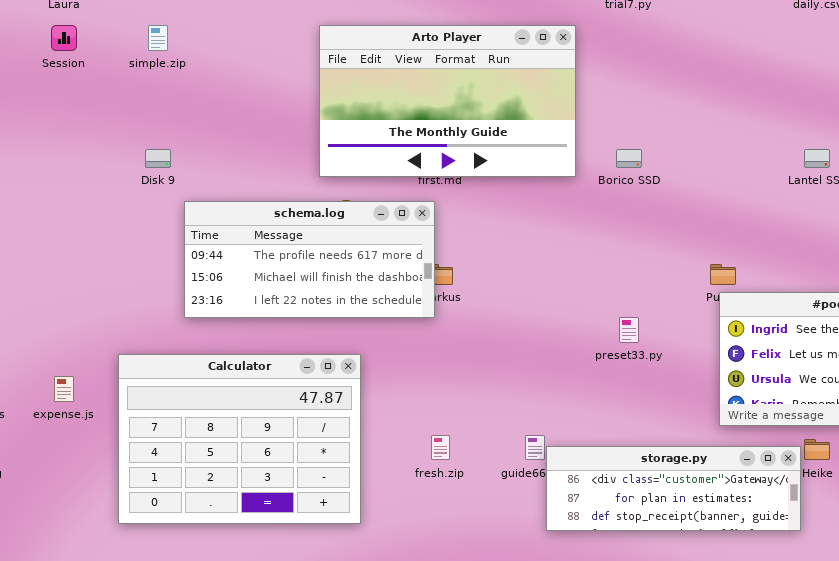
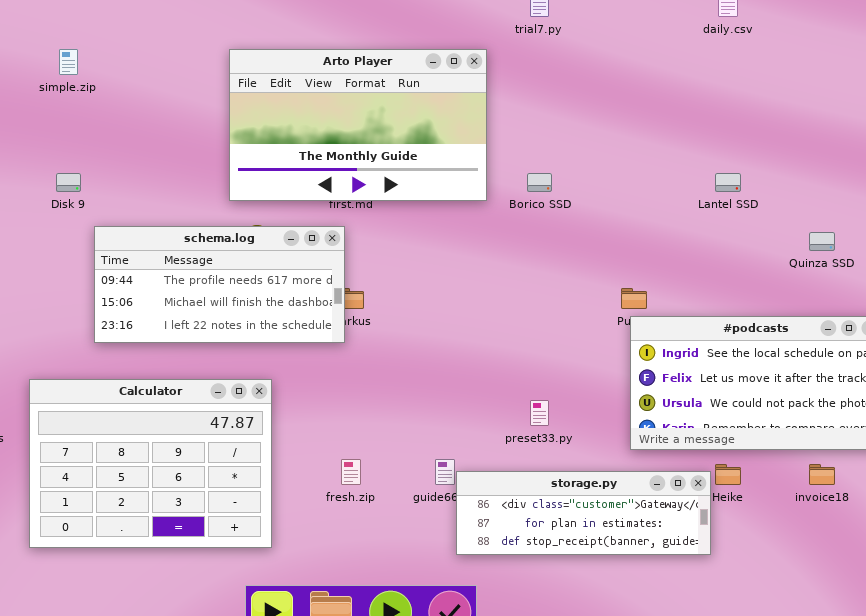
preset33.py: [619,317,639,343] -> [530,400,549,426], moved

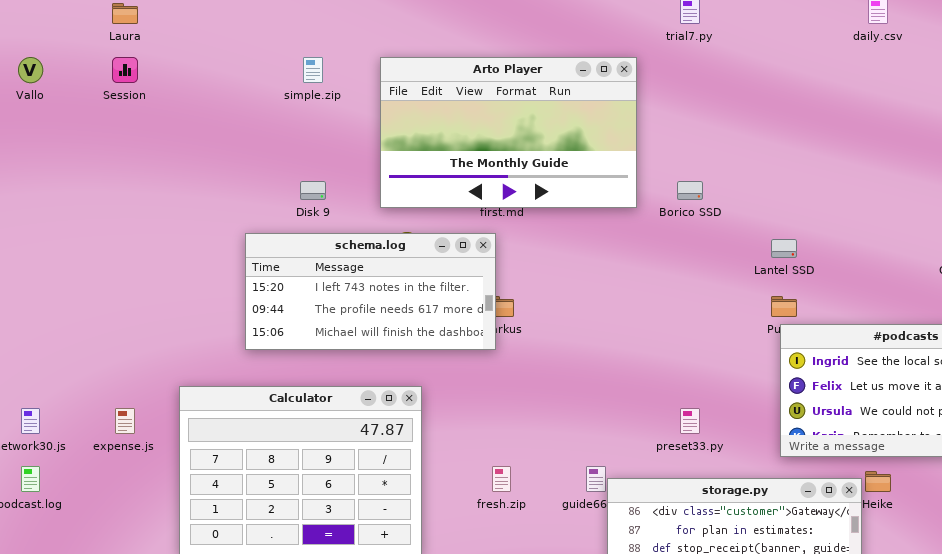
simple.zip: [59,49,78,75] -> [303,57,323,83], moved
Disk 9: [56,173,81,192] -> [300,181,326,200], moved
Lantel SSD: [715,173,741,192] -> [771,239,797,258], moved
schema.log: [94,226,345,343] -> [245,233,496,350], scrolled up 1 row

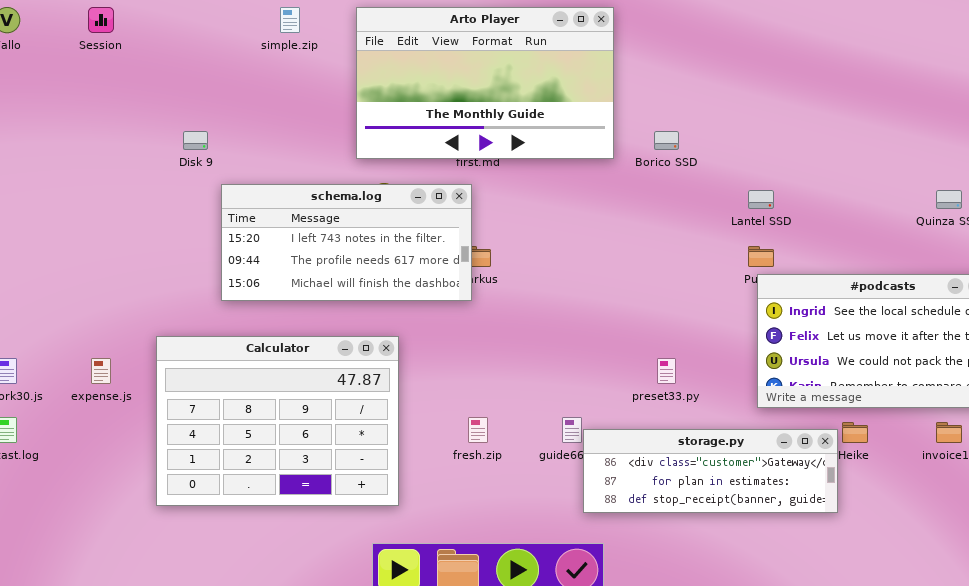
Disk 9: [300,181,326,200] -> [183,131,208,150], moved

